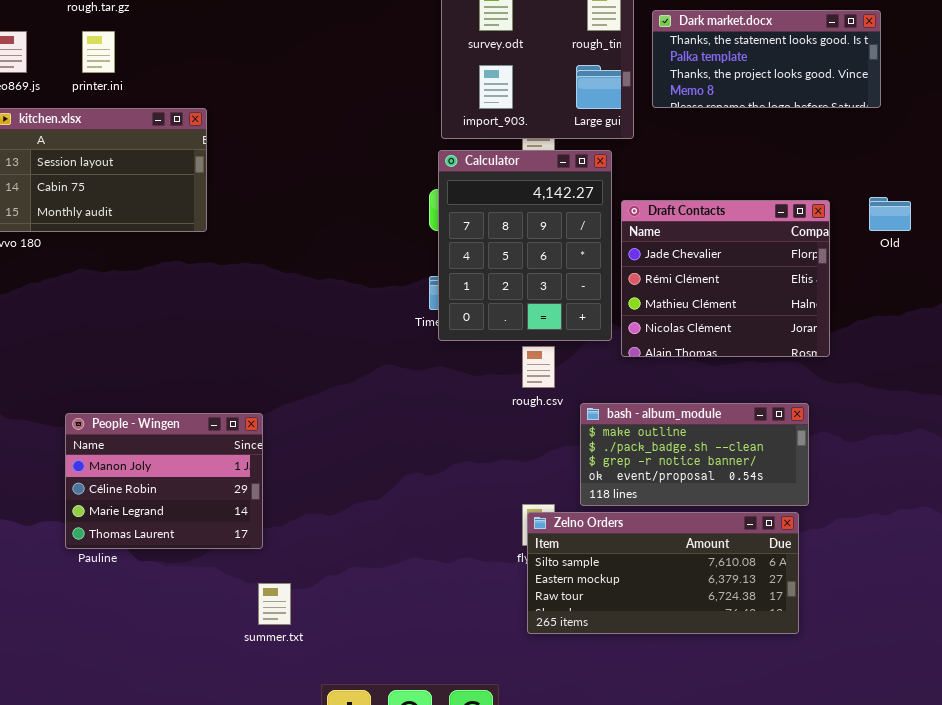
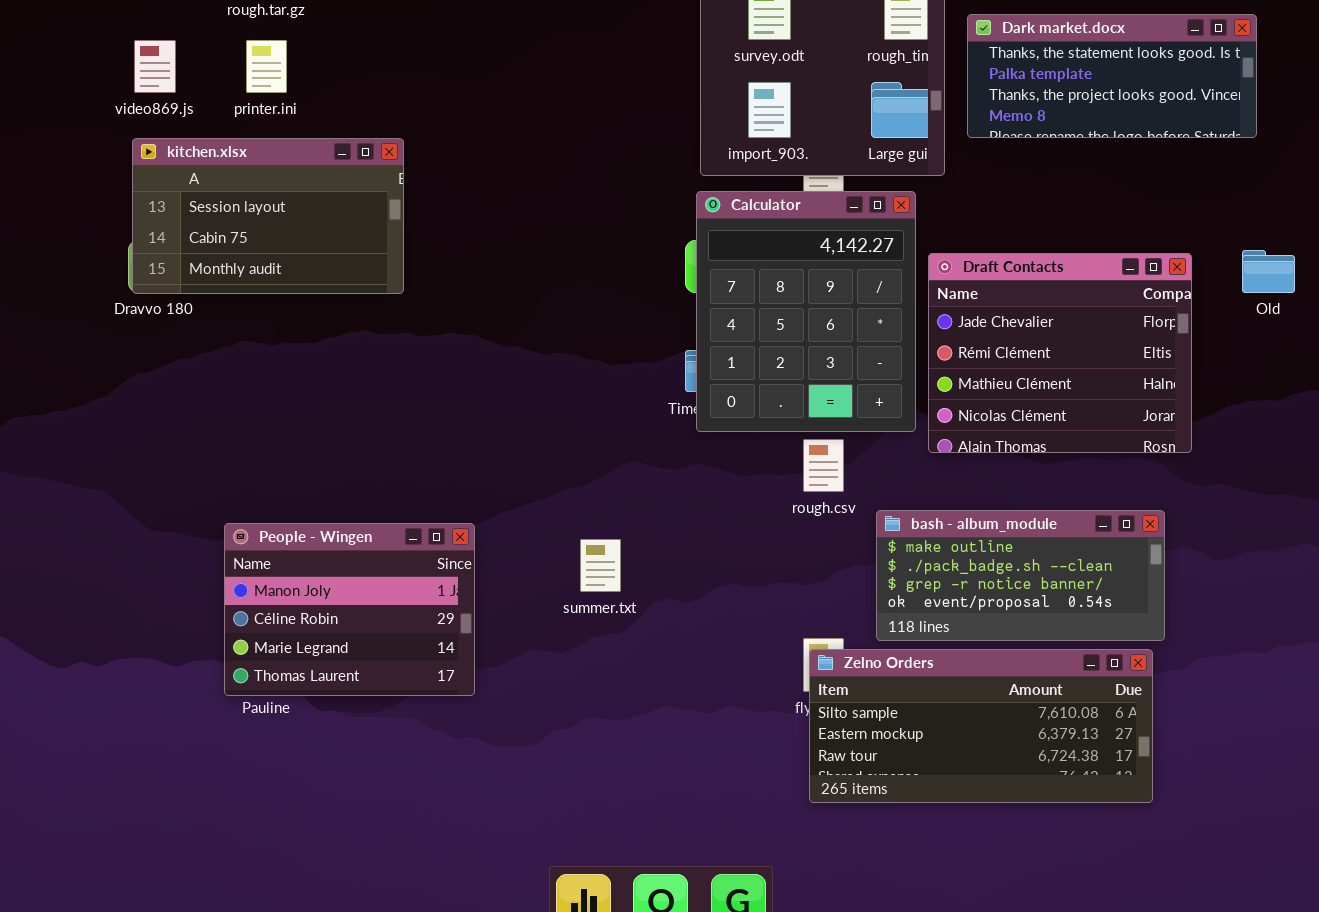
summer.txt: [258,583,291,625] -> [580,539,621,592], moved

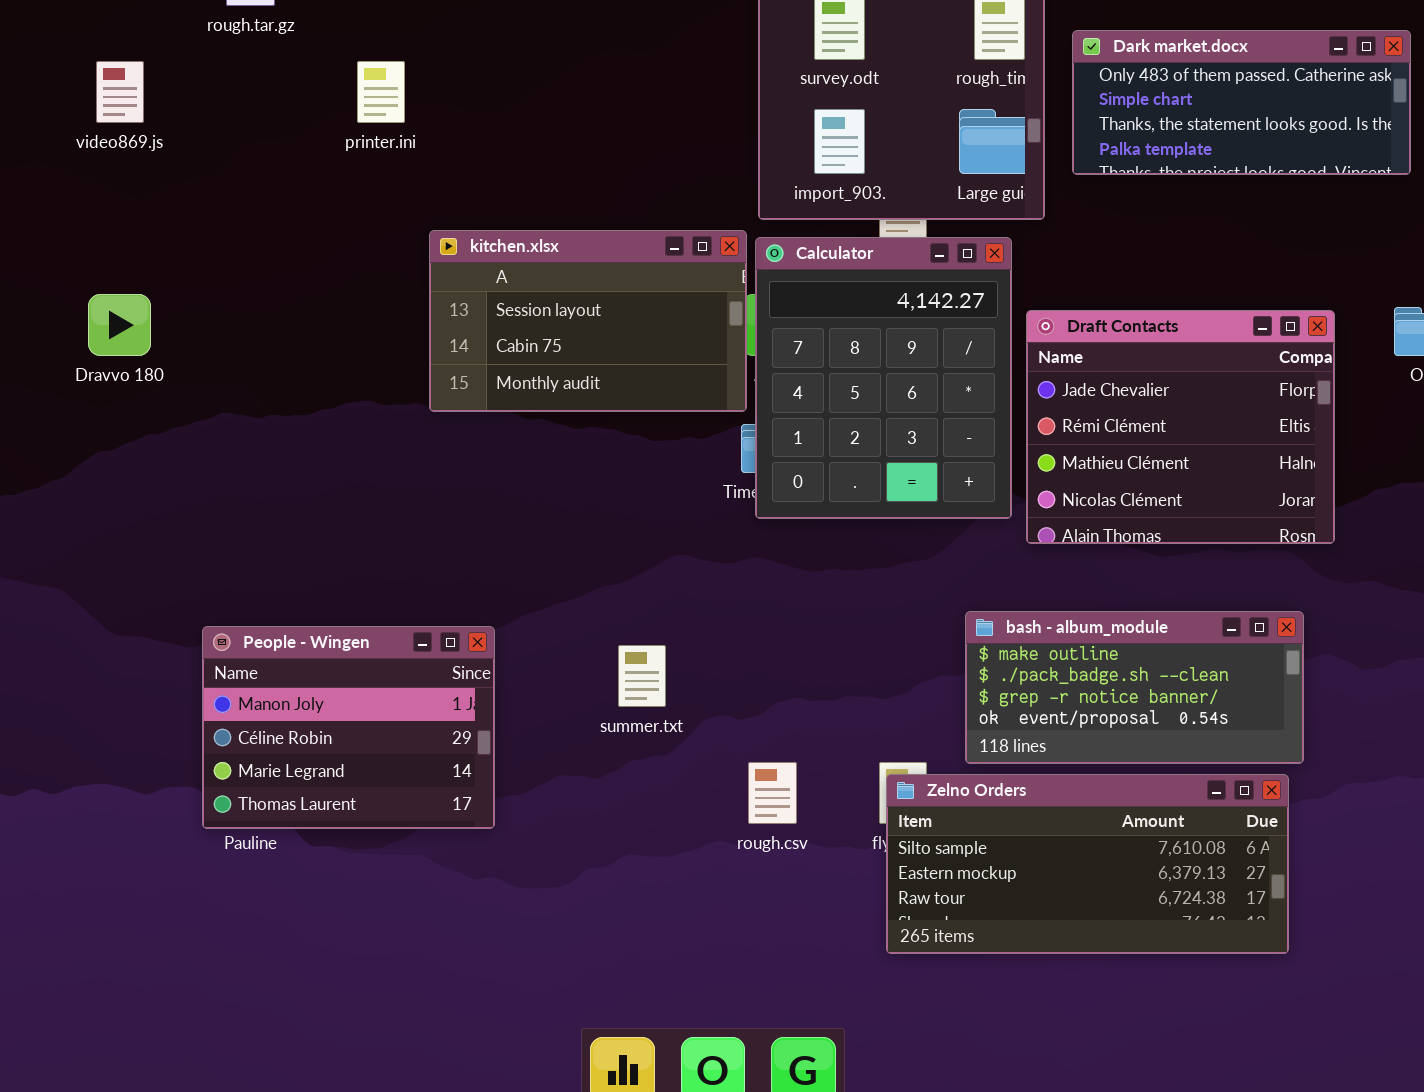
Dark market.docx: [967,14,1257,138] -> [1072,30,1411,175], scrolled up 2 rows
printer.ini: [246,40,287,93] -> [357,61,405,123], moved
kitchen.xlsx: [132,138,404,294] -> [429,230,747,412], moved
rough.csv: [803,439,844,492] -> [748,762,797,824], moved

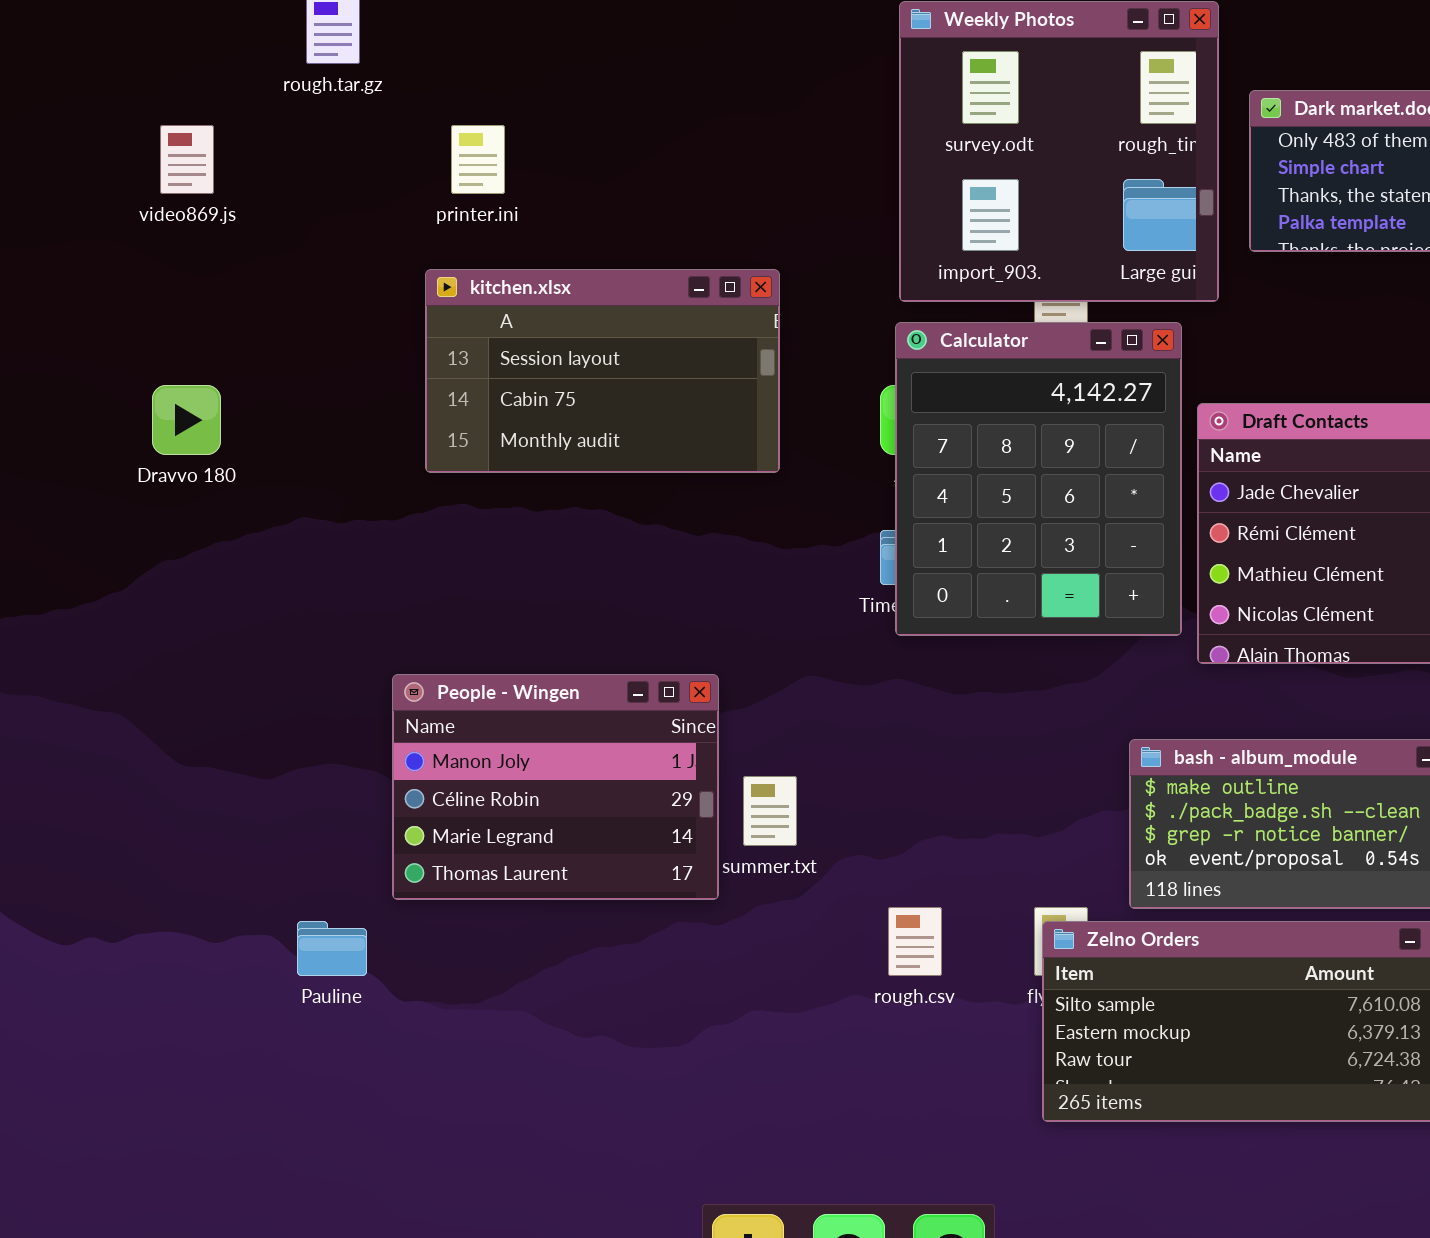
kitchen.xlsx: [429,230,747,412] -> [425,269,780,473], moved
People - Wingen: [202,626,495,829] -> [392,674,719,900], moved

